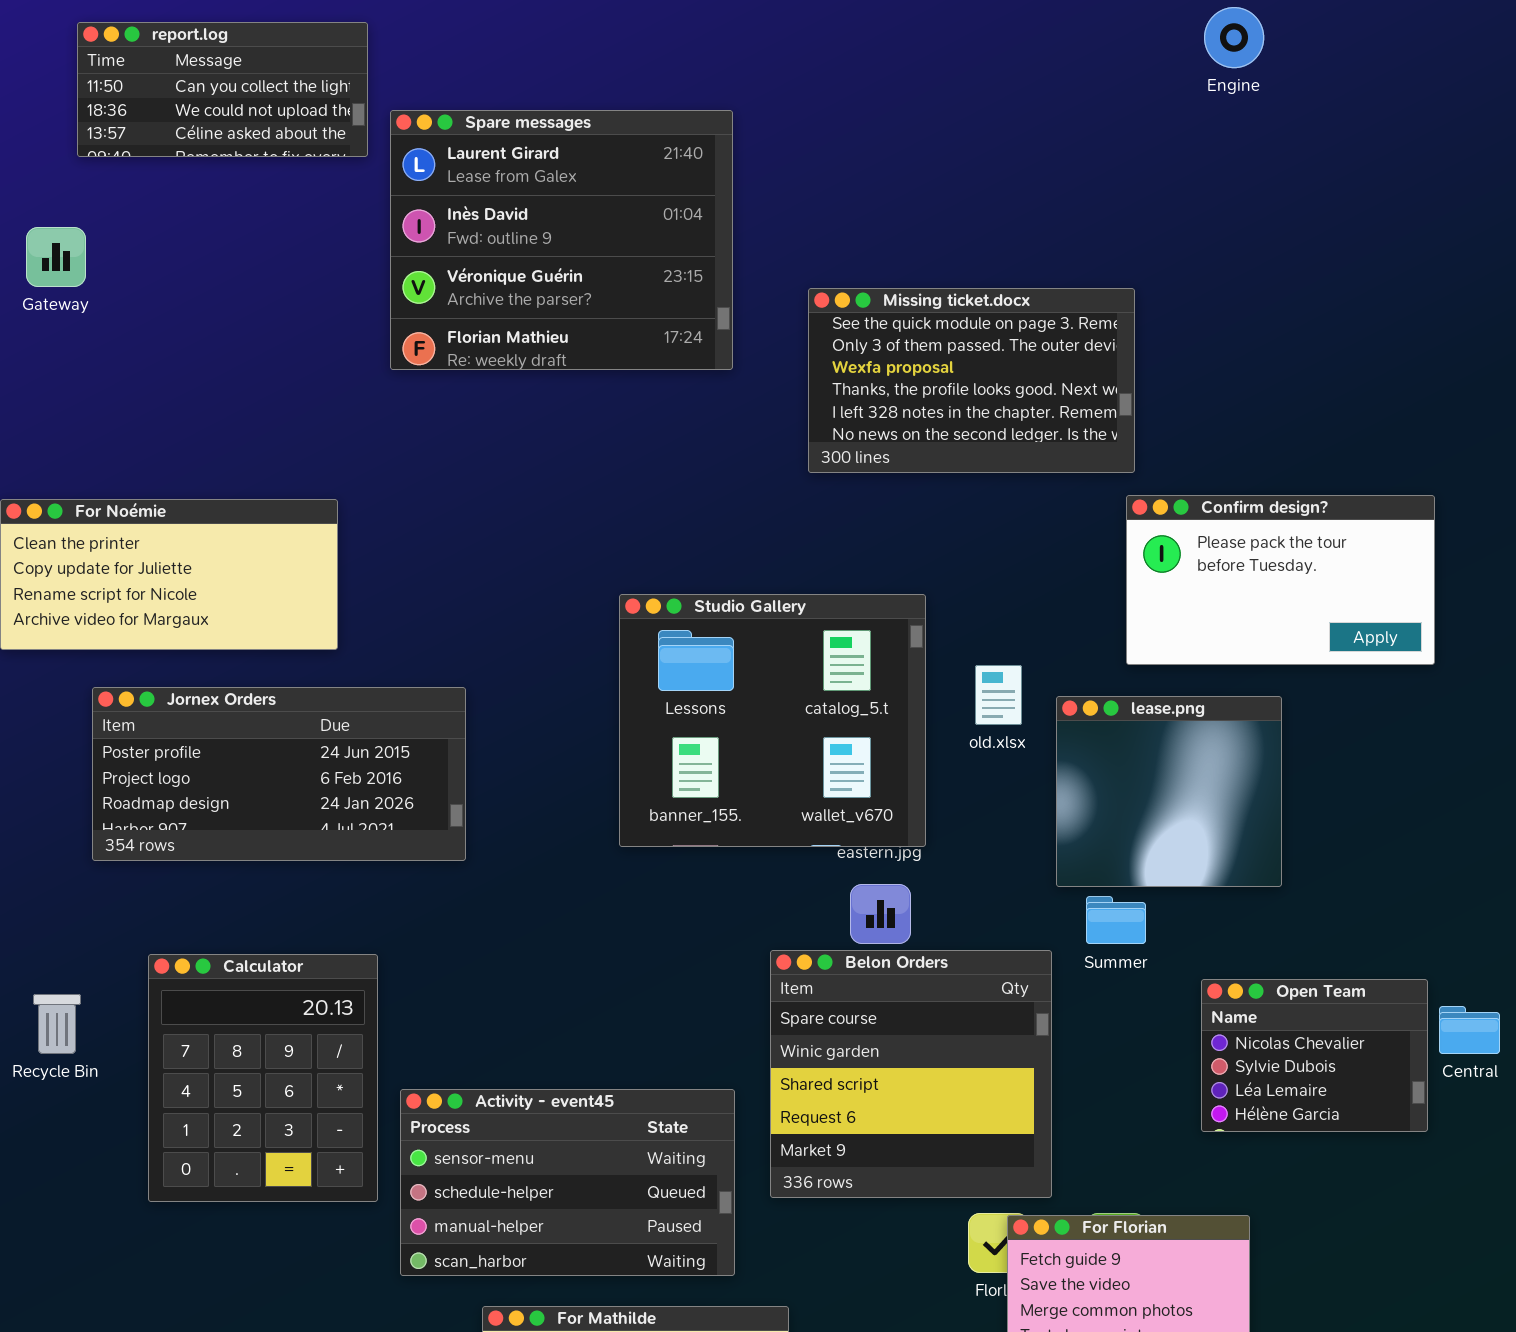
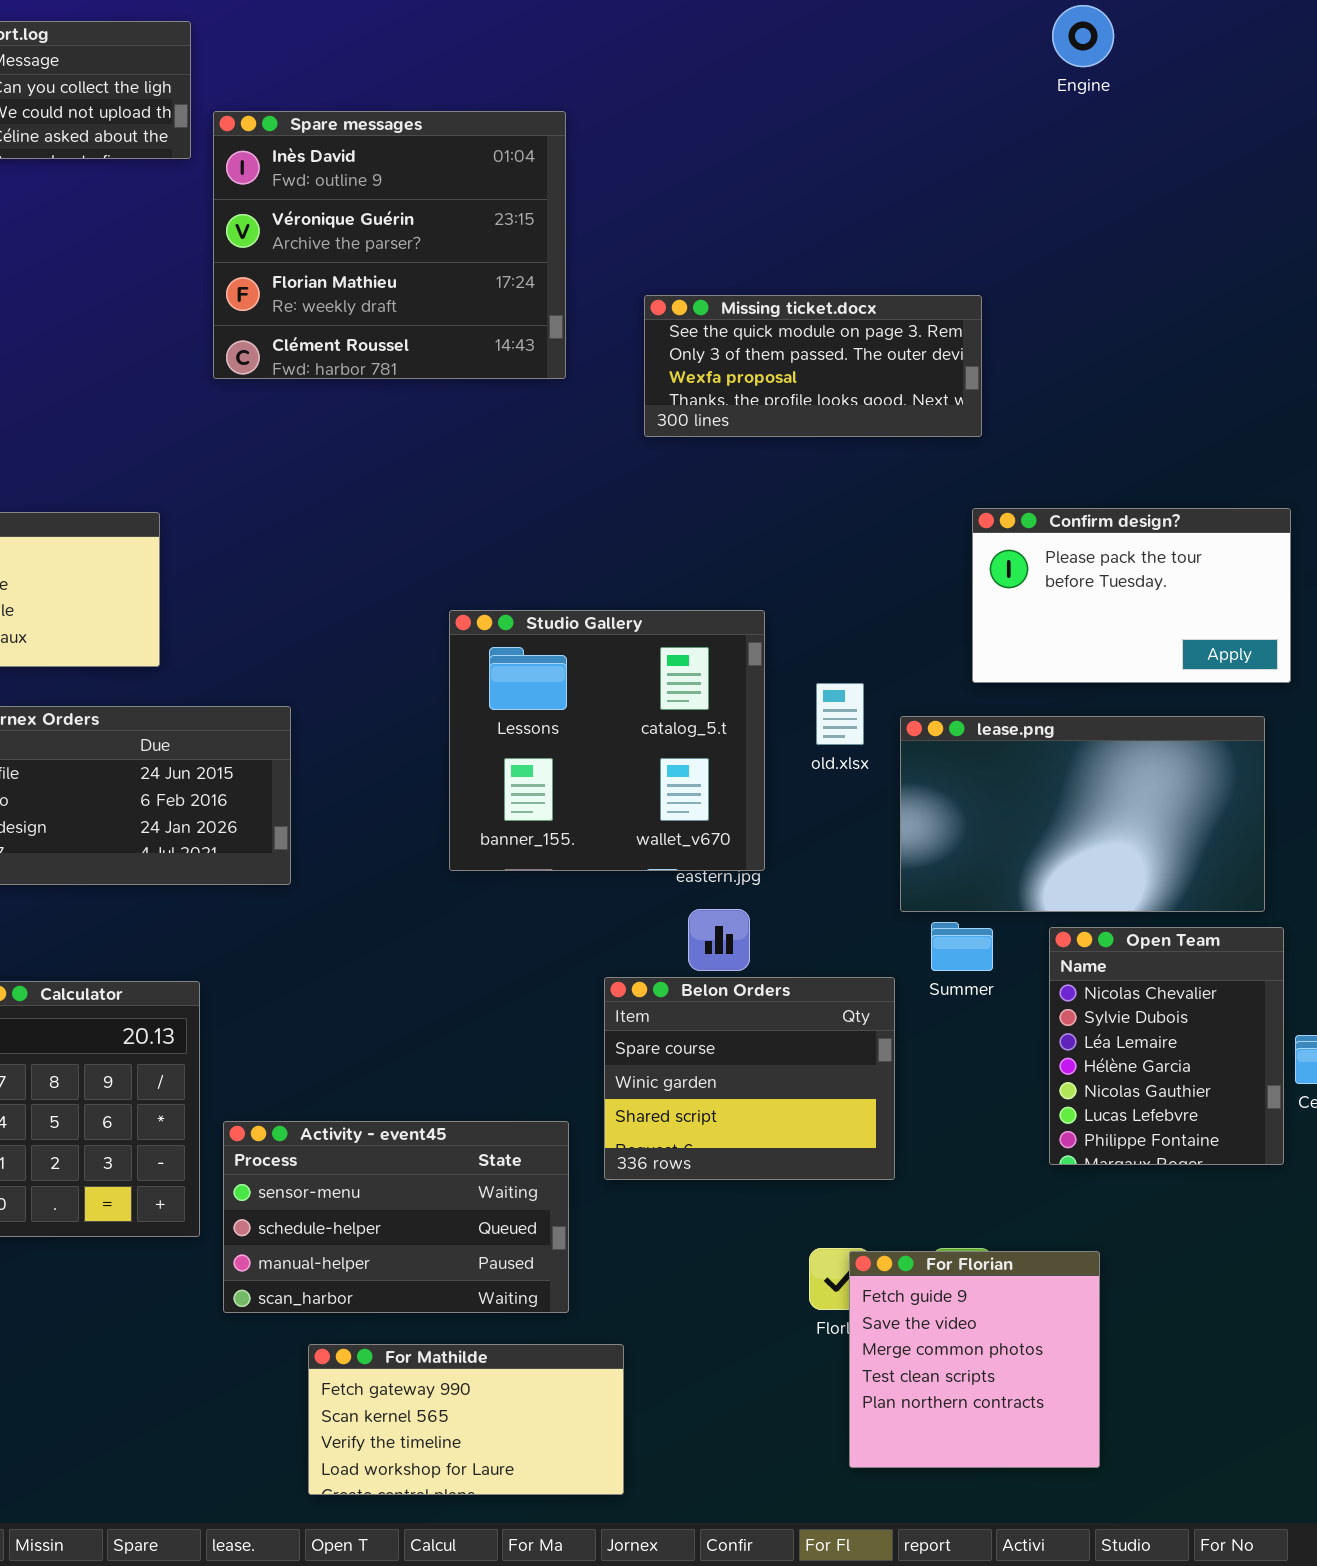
Spare messages: [390,110,733,370] -> [213,111,566,379], scrolled down 1 row
Missing ticket.docx: [808,288,1135,473] -> [644,295,982,437], resized
lease.png: [1056,696,1282,887] -> [900,716,1265,912], resized
Belon Orders: [770,950,1052,1198] -> [604,977,895,1180], resized
Open Team: [1201,979,1428,1132] -> [1049,927,1284,1165], resized

